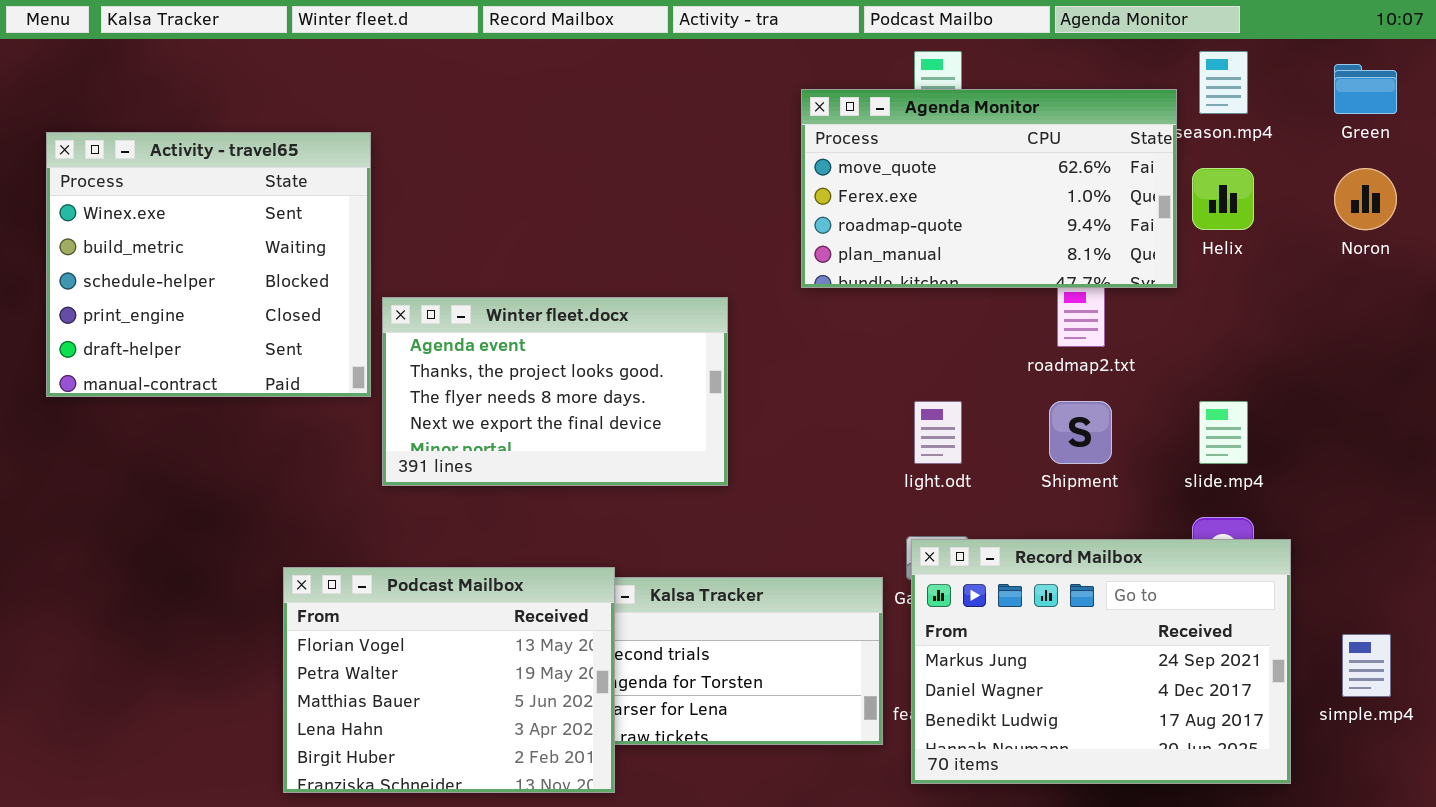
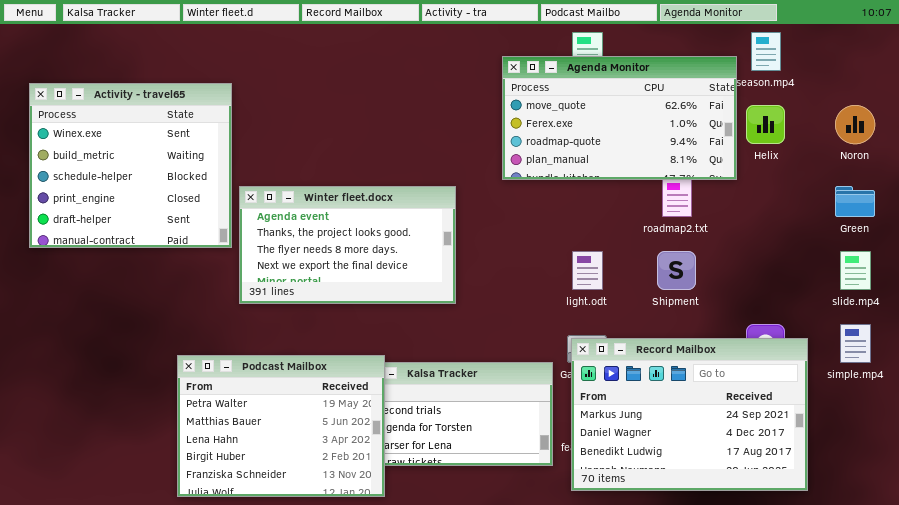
Green: [1334,64,1397,114] -> [835,186,875,217], moved
slide.mp4: [1199,401,1248,464] -> [840,251,871,290], moved
Podcast Mailbox: [283,567,615,793] -> [177,355,385,497], scrolled down 1 row
simple.mp4: [1342,634,1391,697] -> [840,324,871,363], moved

